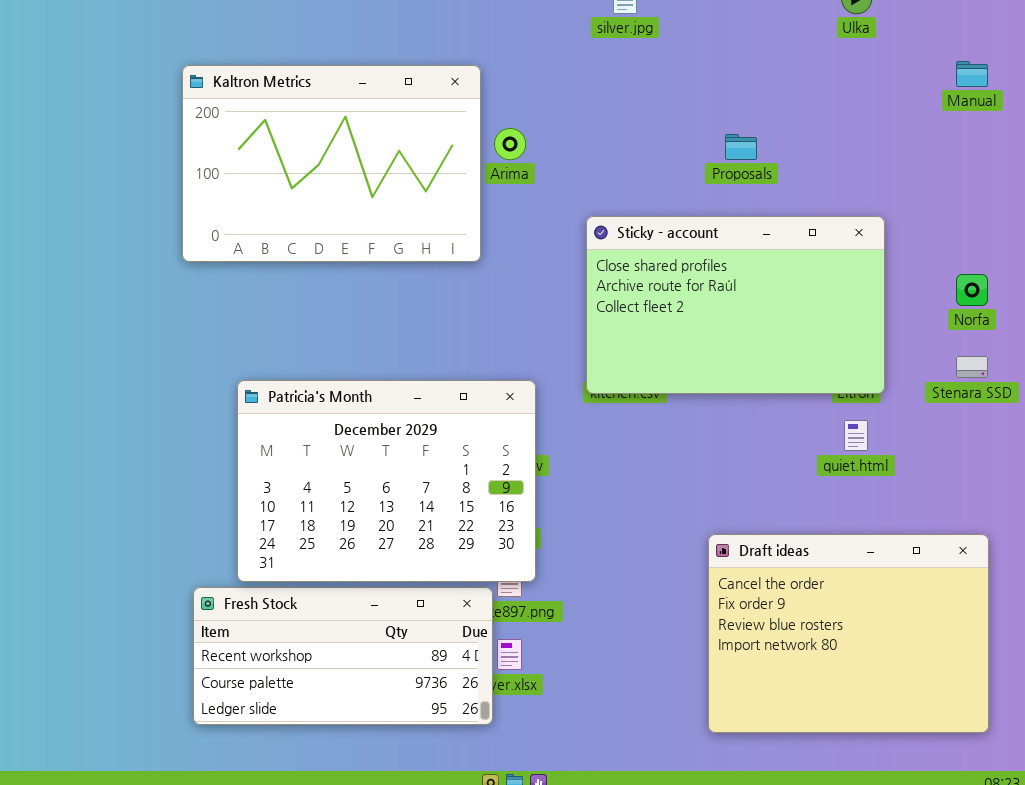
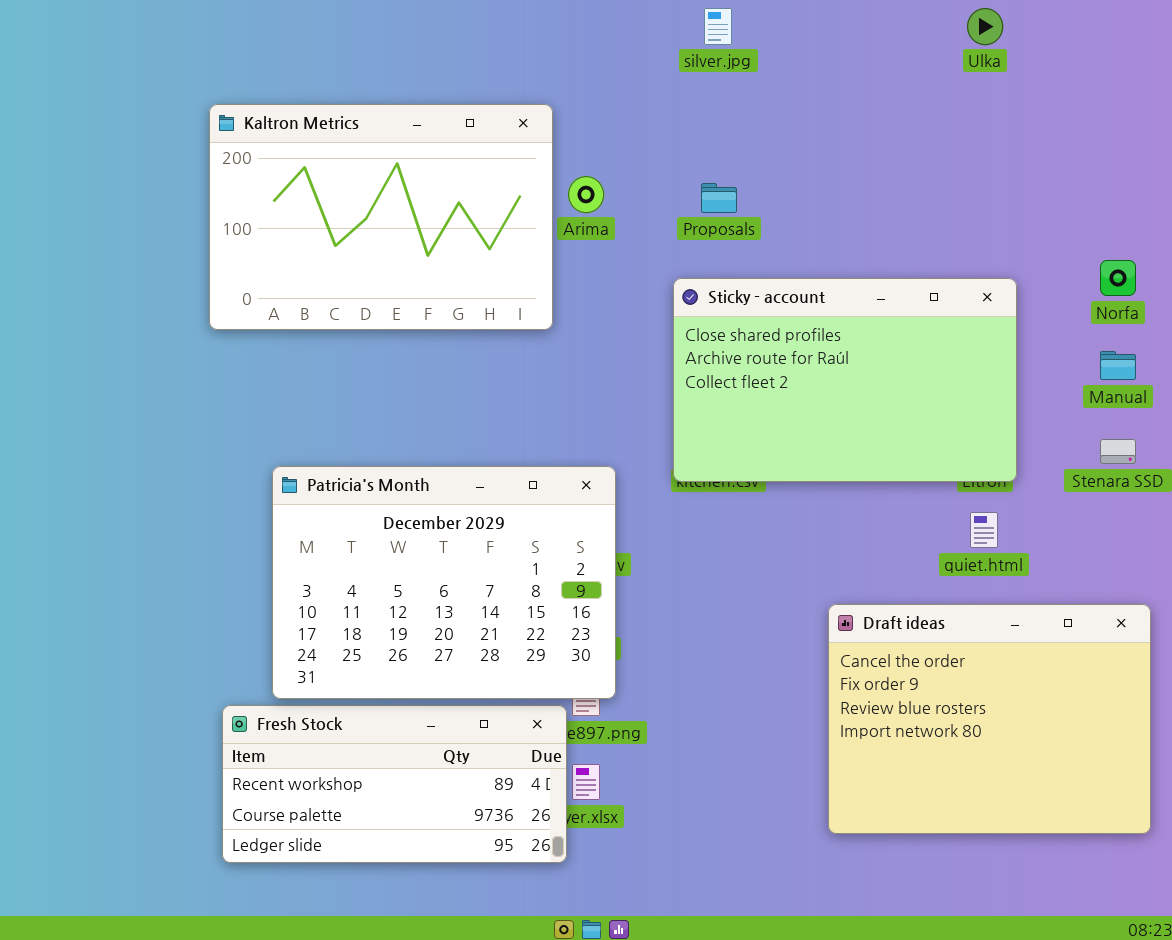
Manual: [956,61,988,87] -> [1100,351,1136,380], moved
Proposals: [725,134,757,160] -> [701,183,737,213], moved
Norfa: [956,274,988,306] -> [1100,260,1136,296], moved
Draft ideas: [708,534,989,733] -> [828,604,1151,834], moved

